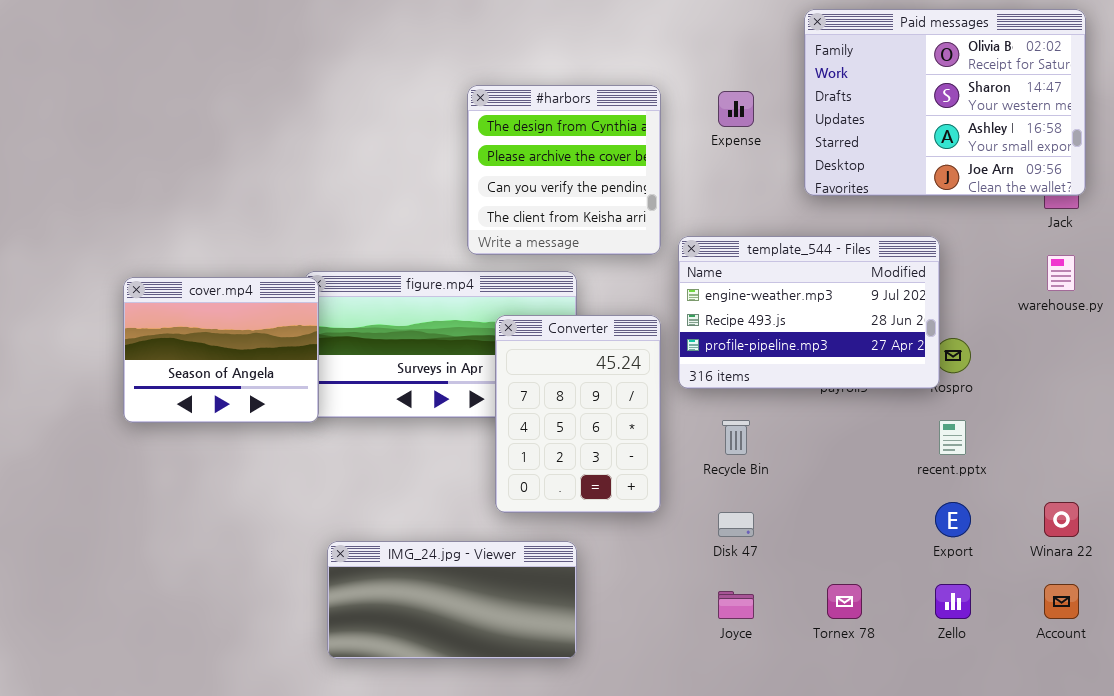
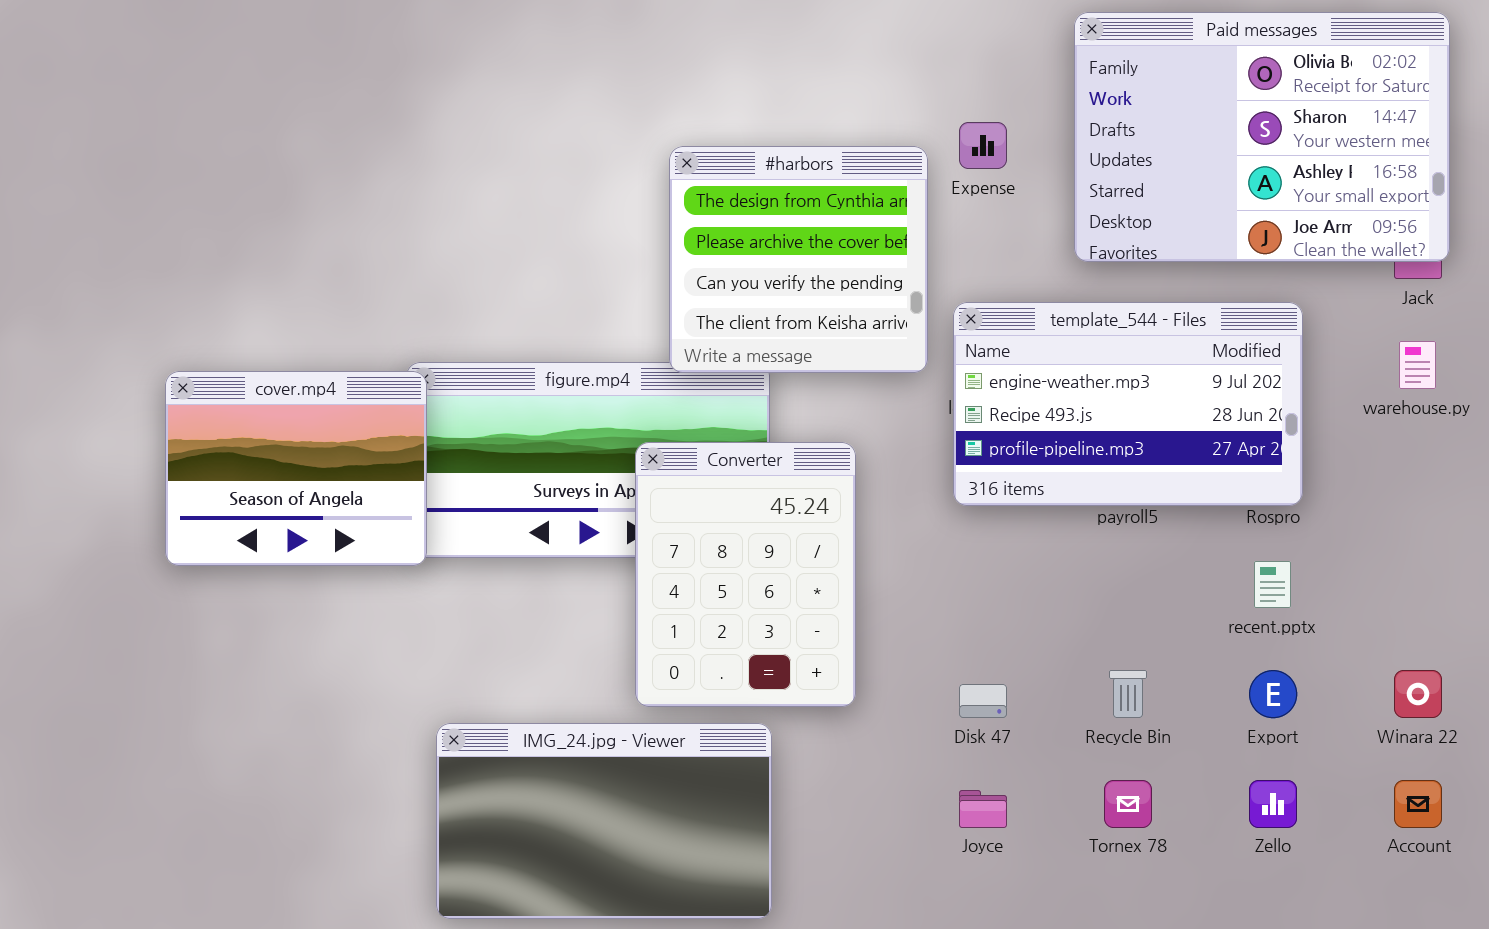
#harbors: [467,85,661,255] -> [669,146,928,373], moved
template_544 - Files: [678,236,940,389] -> [953,302,1303,506], moved
Converter: [495,315,661,513] -> [635,442,856,707], moved
Recycle Bin: [722,420,750,455] -> [1109,670,1147,718], moved
IMG_24.jpg - Viewer: [327,541,577,659] -> [436,723,772,919], resized

